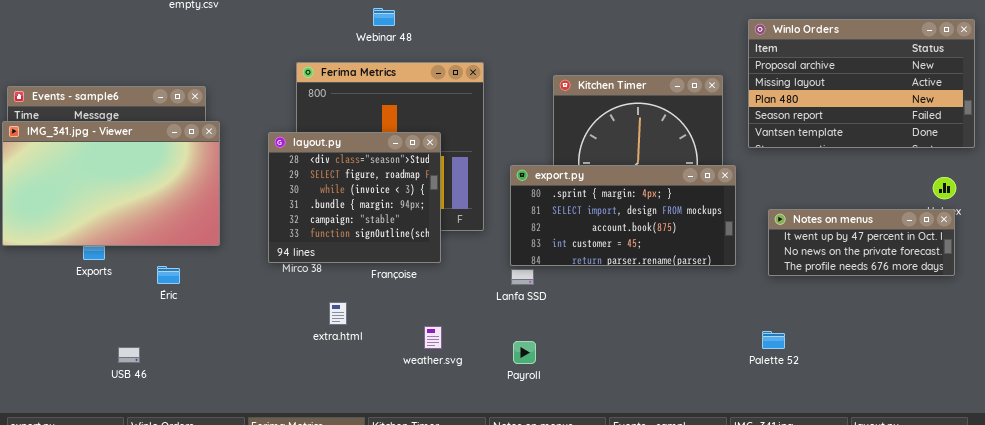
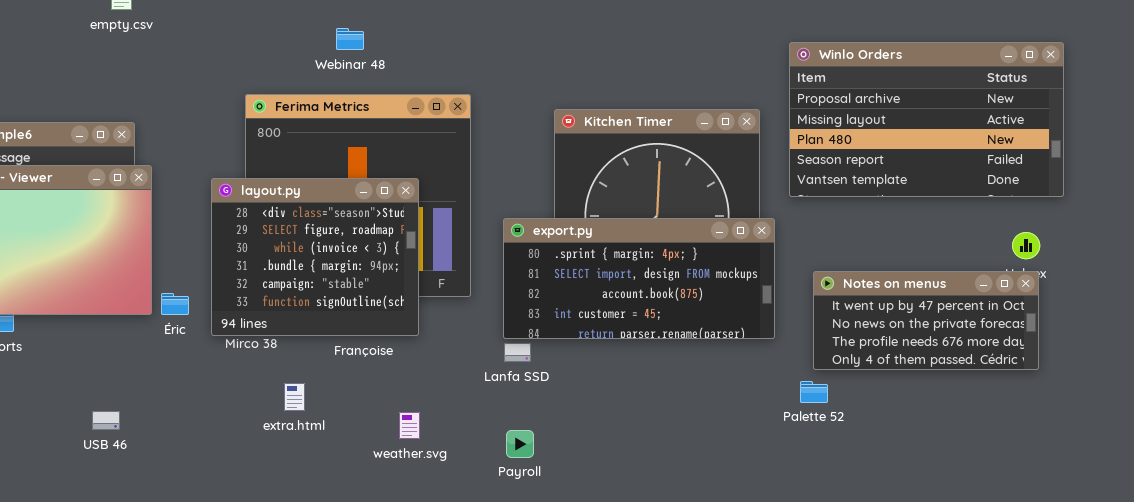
Notes on menus: [768,209,955,276] -> [813,271,1039,370], resized
Éric: [157,266,180,284] -> [161,293,189,315], moved
Palette 52: [762,331,785,349] -> [800,381,828,403], moved
USB 46: [118,347,140,363] -> [92,411,120,430], moved

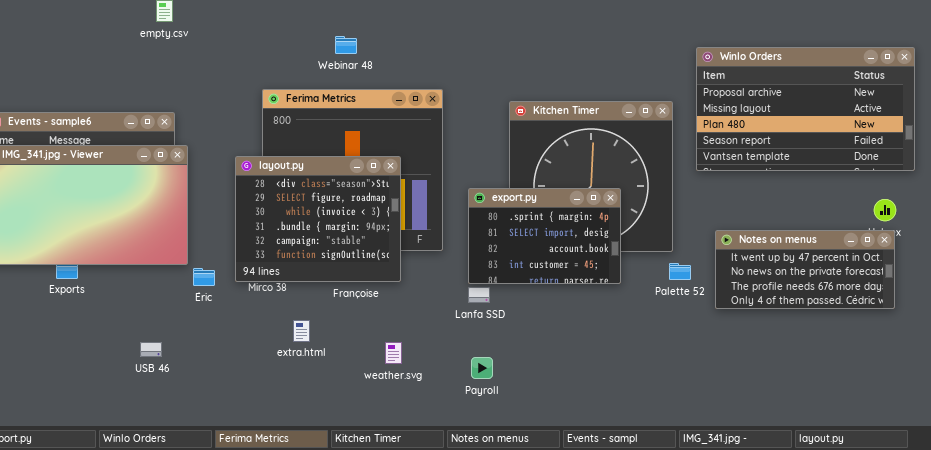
export.py: [503,218,775,339] -> [468,188,621,284], resized
Éric: [161,293,189,315] -> [193,268,215,286], moved
Palette 52: [800,381,828,403] -> [669,263,691,280], moved

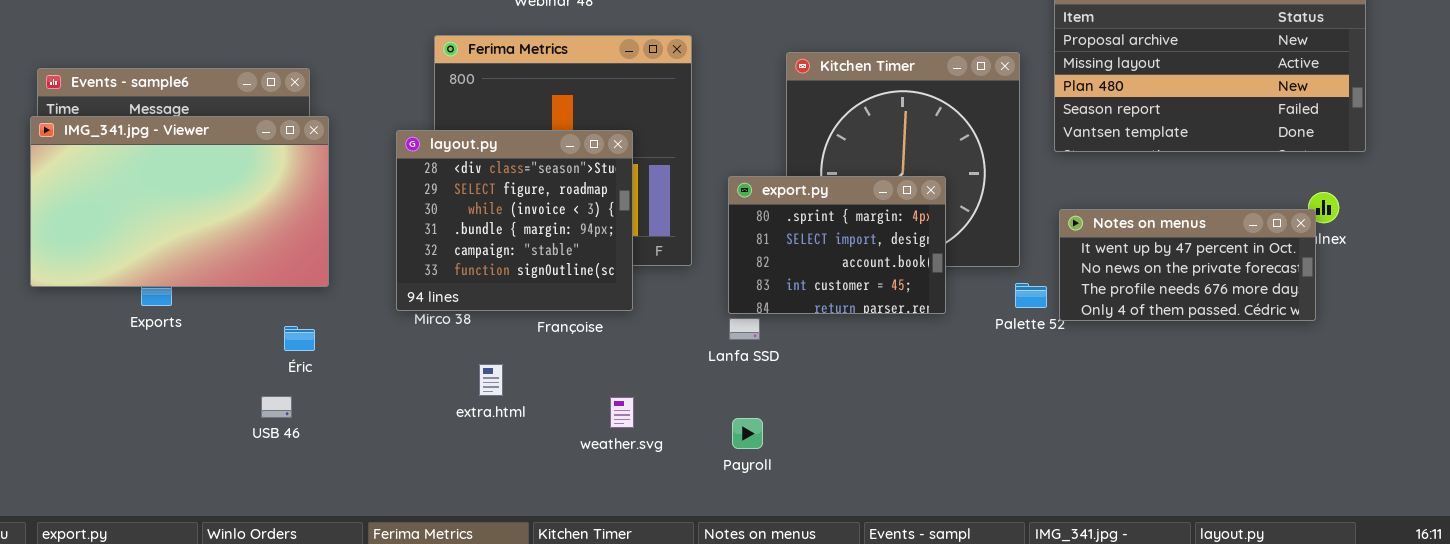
Notes on menus: [715,230,895,309] -> [1059,209,1316,321], moved
Éric: [193,268,215,286] -> [284,326,315,351], moved

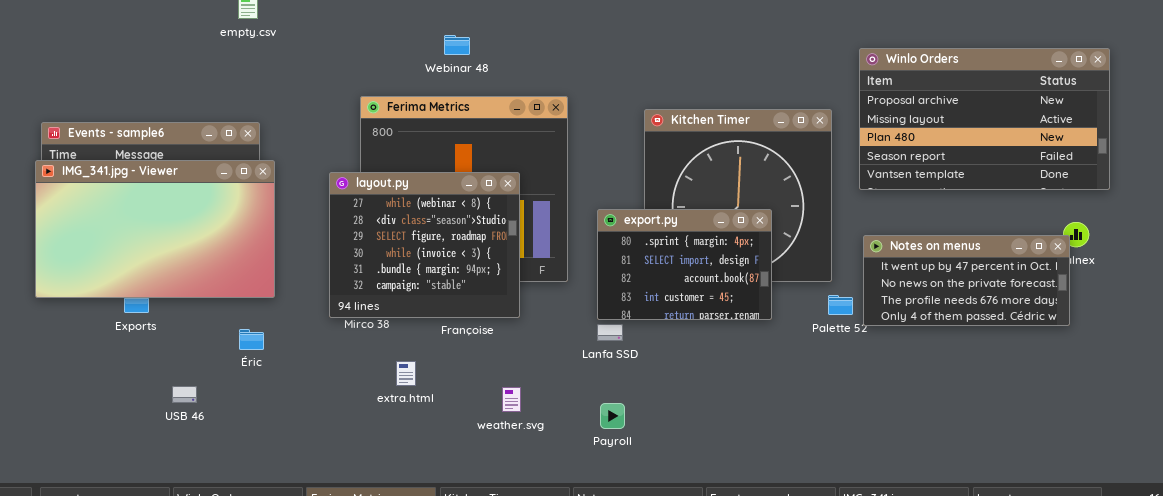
layout.py: [396,130,633,311] -> [329,172,520,318], scrolled up 1 row
USB 46: [261,396,292,418] -> [172,386,197,403], moved

